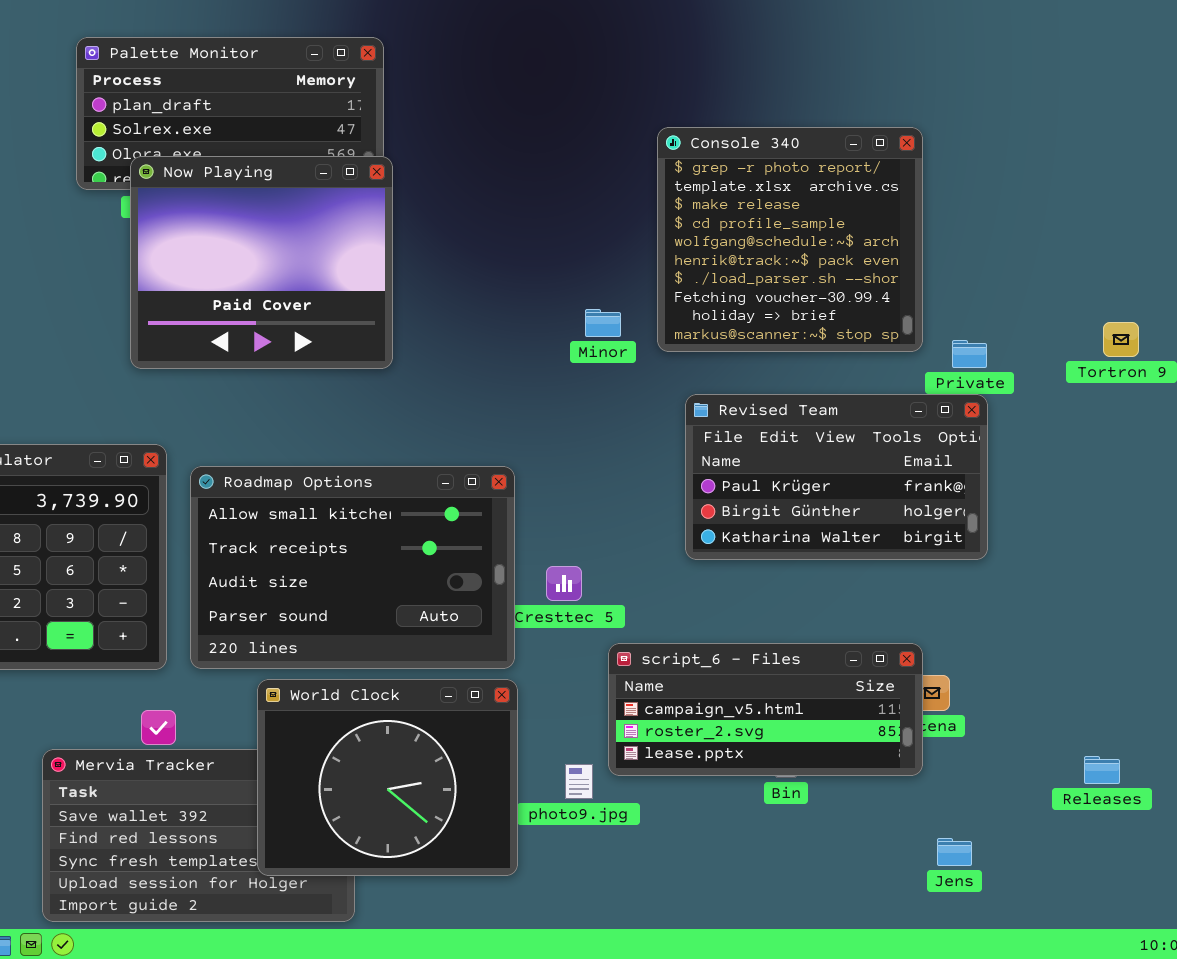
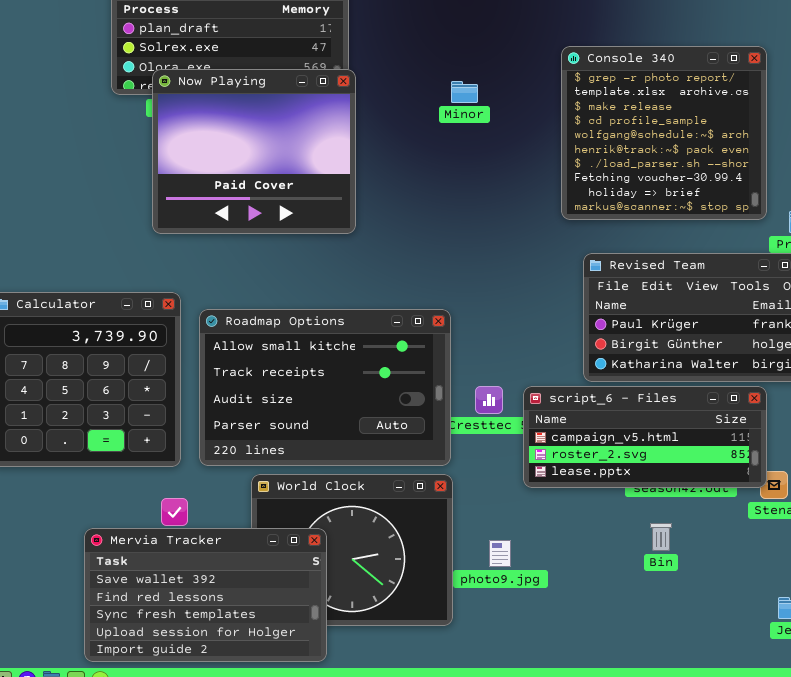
Minor: [585,309,621,337] -> [451,81,478,103], moved
script_6 - Files: [608,643,923,776] -> [523,386,767,488], moved
Mervia Tracker: [42,749,355,922] -> [84,528,327,662], raised

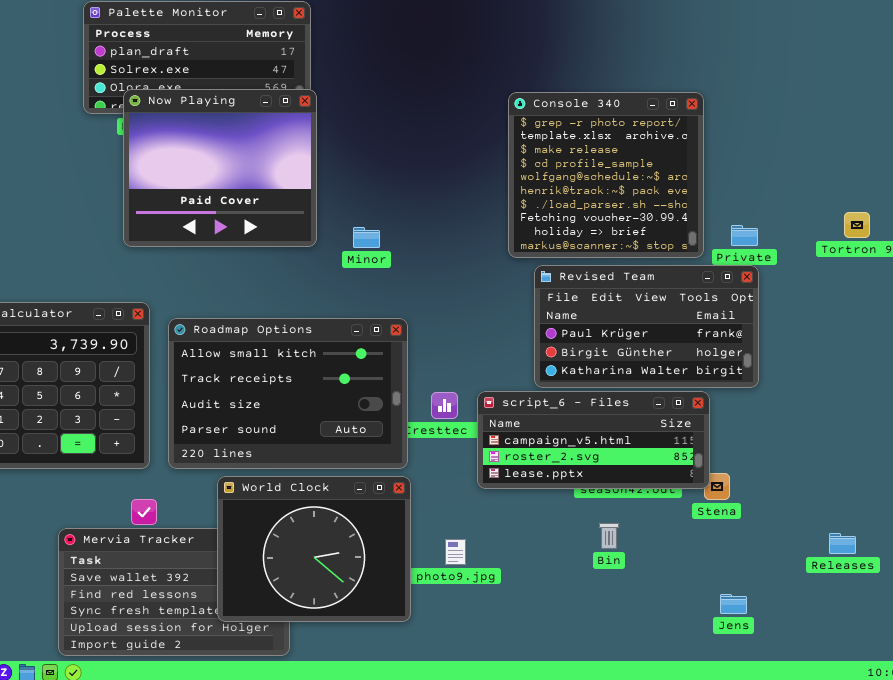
Console 340: [561,46,767,220] -> [508,92,704,258], moved
Minor: [451,81,478,103] -> [353,227,380,248], moved
World Clock: [251,474,453,626] -> [217,476,411,622], raised

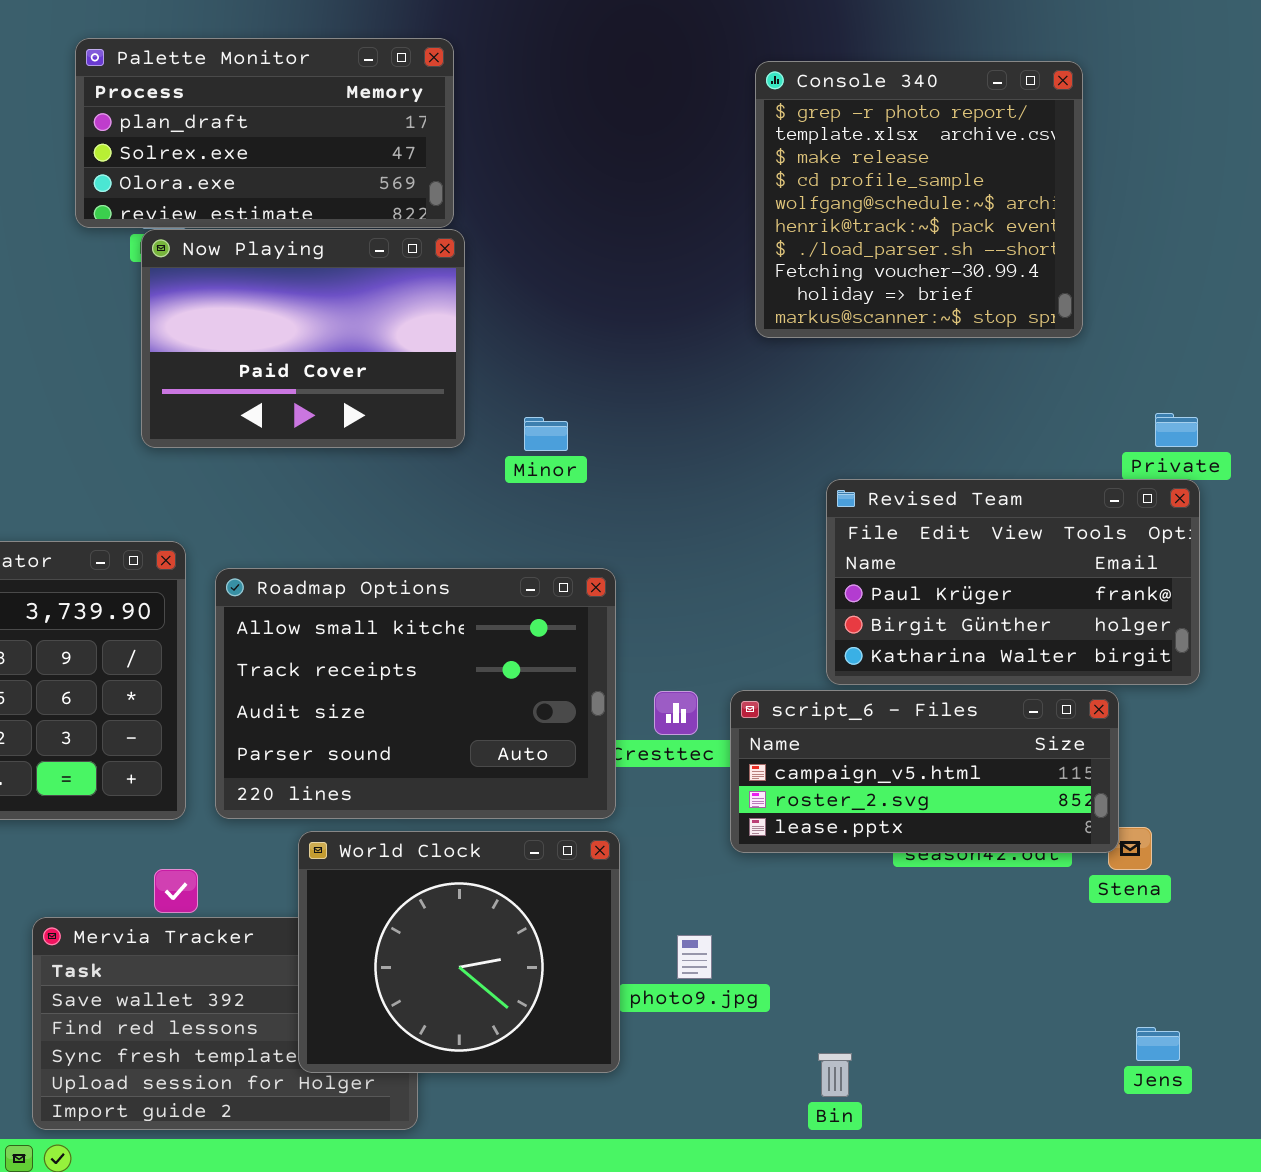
Now Playing: [123,89,317,247] -> [141,229,465,448], resized
Console 340: [508,92,704,258] -> [755,61,1083,338], moved
Bin: [599,523,619,549] -> [818,1053,852,1097], moved

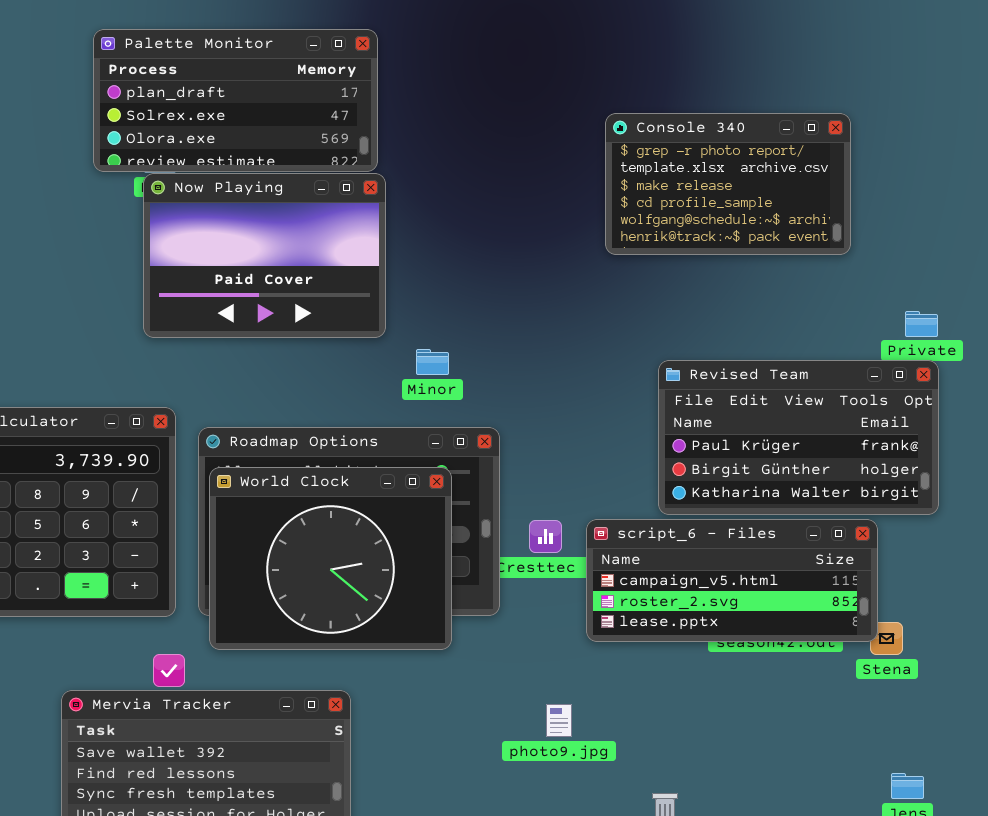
Console 340: [755,61,1083,338] -> [605,113,851,255], resized
Minor: [524,417,568,451] -> [416,349,449,375], moved
World Clock: [298,831,620,1073] -> [209,467,452,650], moved

